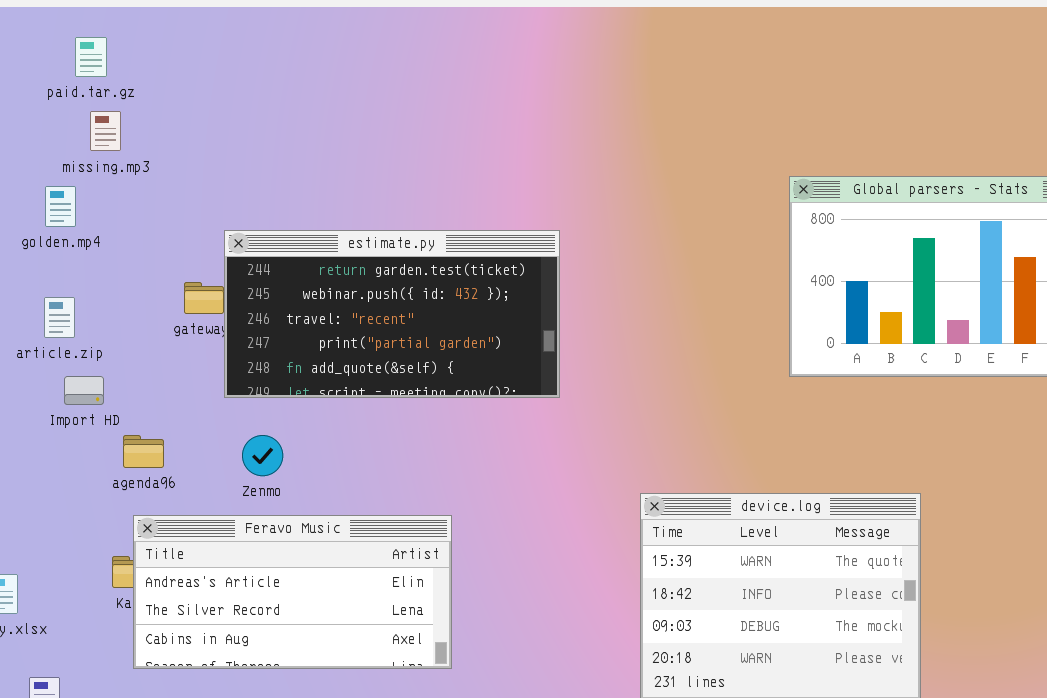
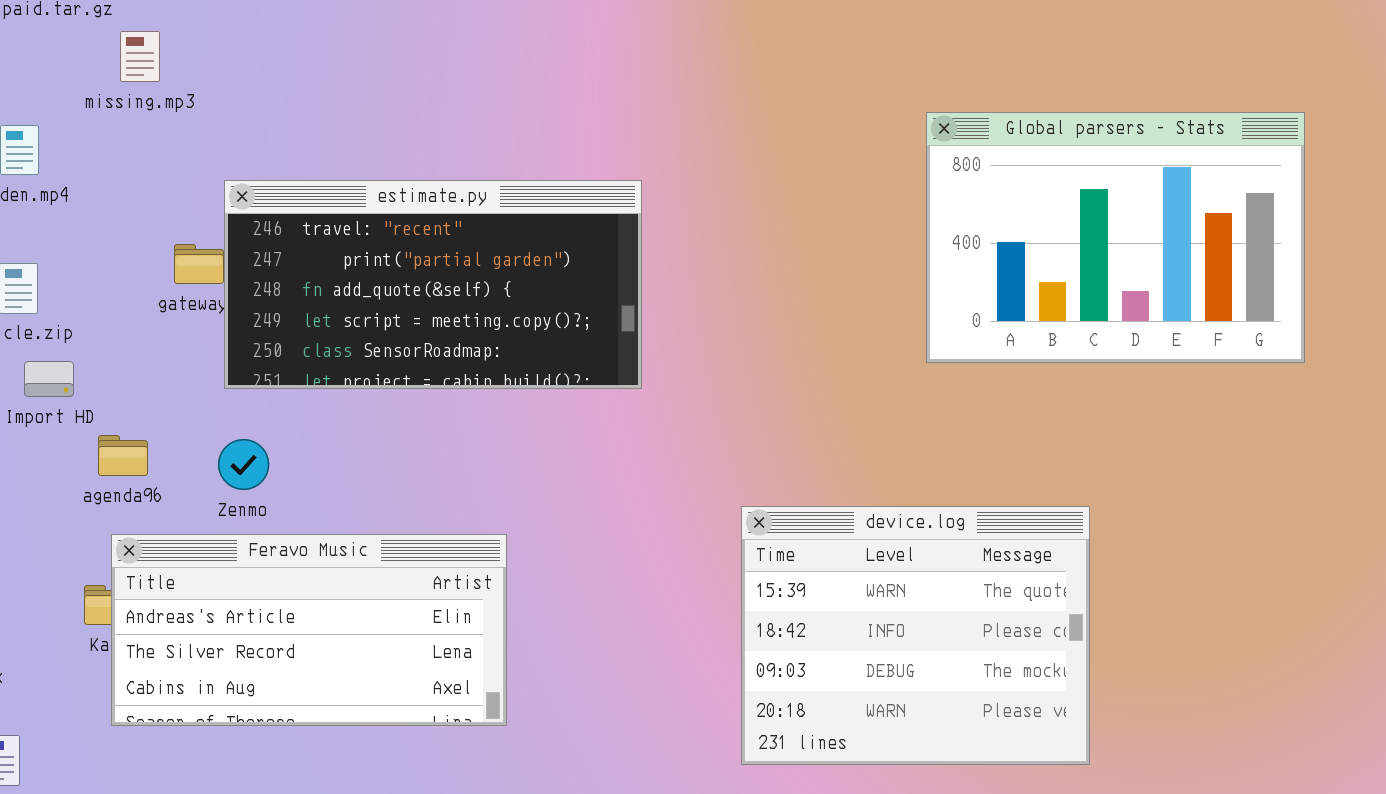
missing.mp3: [90,111,121,151] -> [120,31,160,82], moved
estimate.py: [224,230,560,398] -> [224,180,642,389], scrolled down 2 rows
Zenmo: [242,435,283,476] -> [218,439,269,490], moved

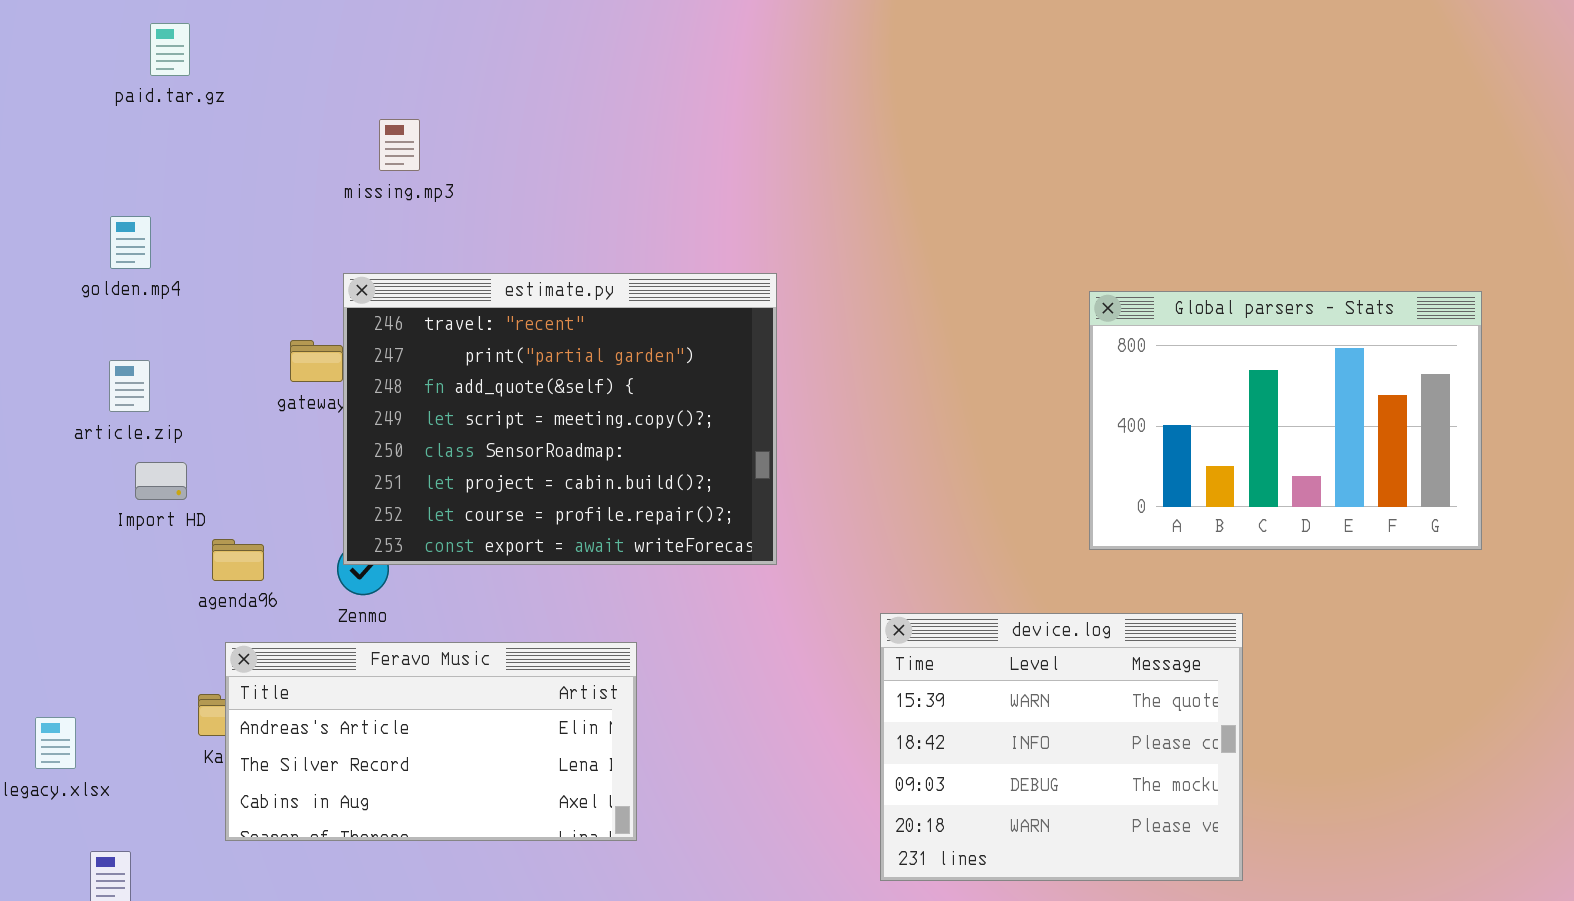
missing.mp3: [120,31,160,82] -> [379,119,420,171], moved
Global parsers - Stats: [926,112,1305,363] -> [1089,291,1482,550], moved
estimate.py: [224,180,642,389] -> [343,273,777,565], resized

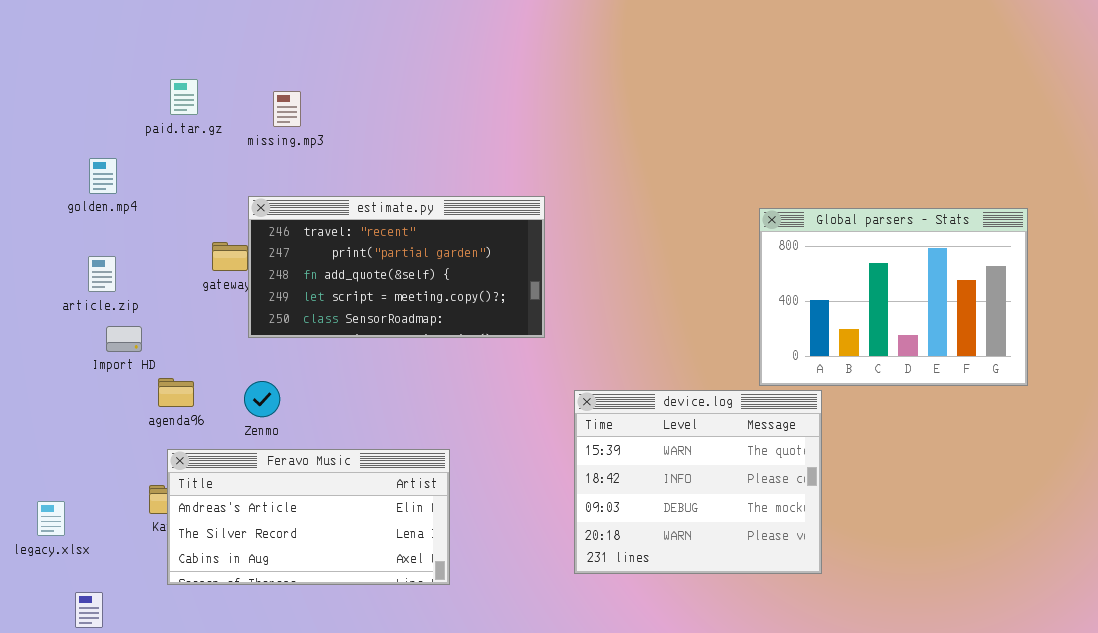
paid.tar.gz: [150,23,190,76] -> [170,79,198,115], moved
estimate.py: [343,273,777,565] -> [248,196,545,338], resized
device.log: [880,613,1243,881] -> [574,390,822,574], moved

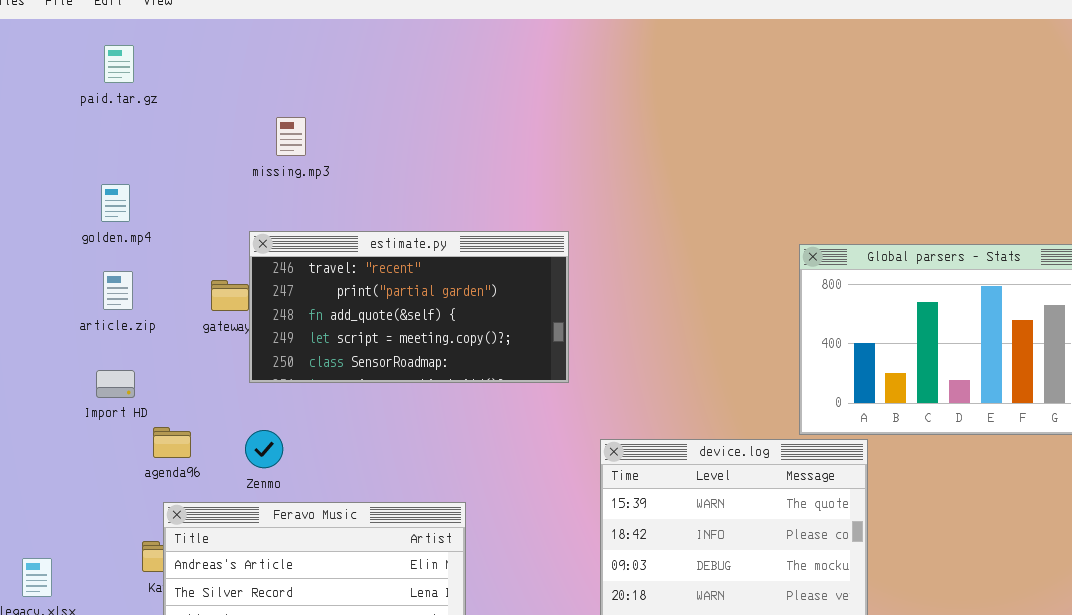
paid.tar.gz: [170,79,198,115] -> [104,45,134,83], moved
golden.mp4: [89,158,117,194] -> [101,184,130,222], moved
article.zip: [88,256,116,292] -> [103,271,133,310], moved

